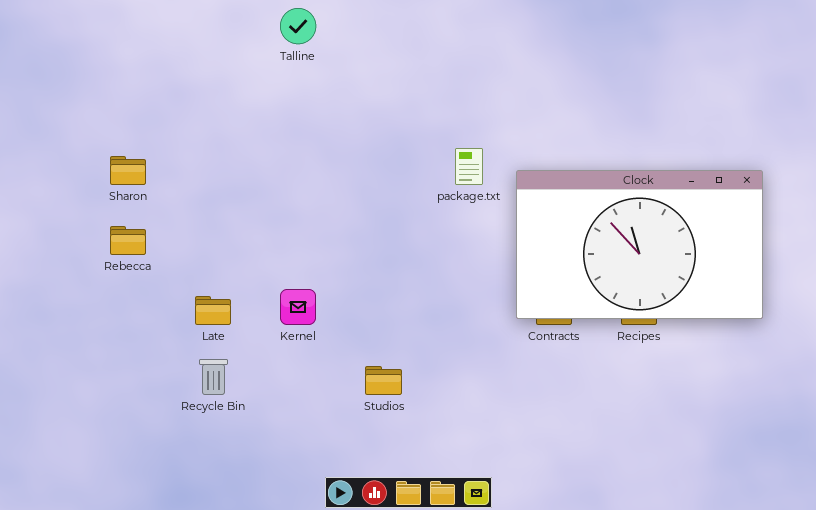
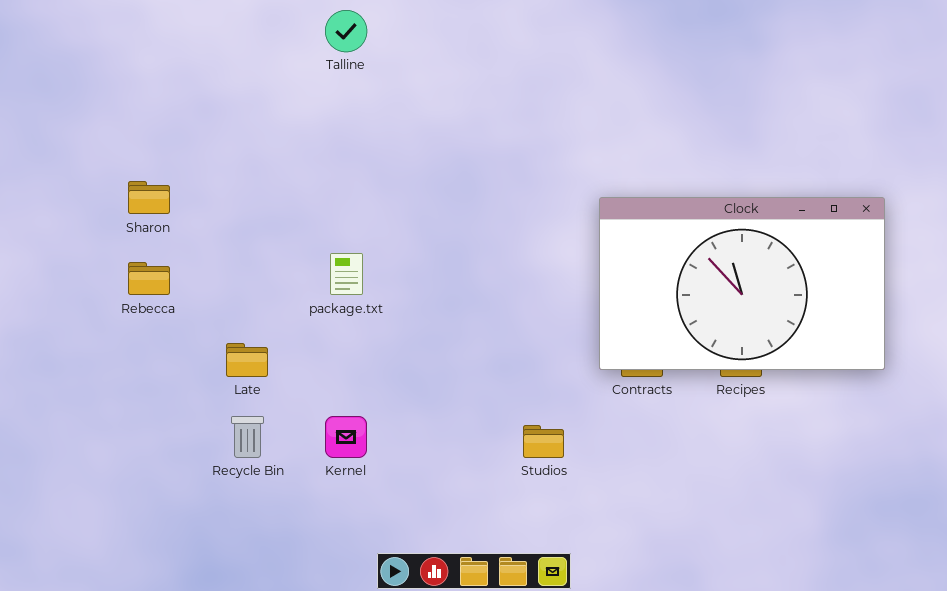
package.txt: [455,148,483,185] -> [330,253,363,295], moved
Kernel: [280,289,316,325] -> [325,416,367,458], moved
Studios: [365,366,402,395] -> [523,425,564,458], moved

